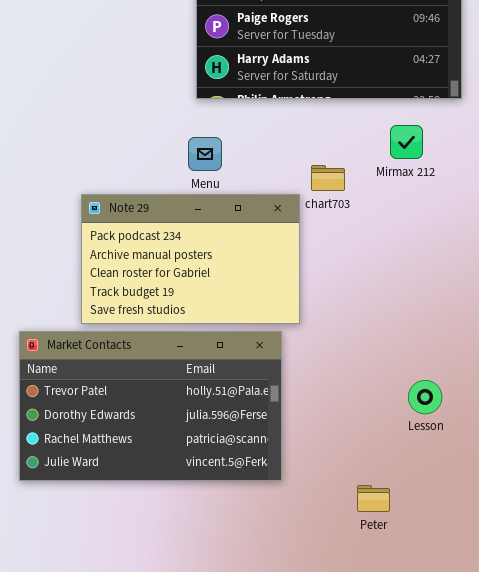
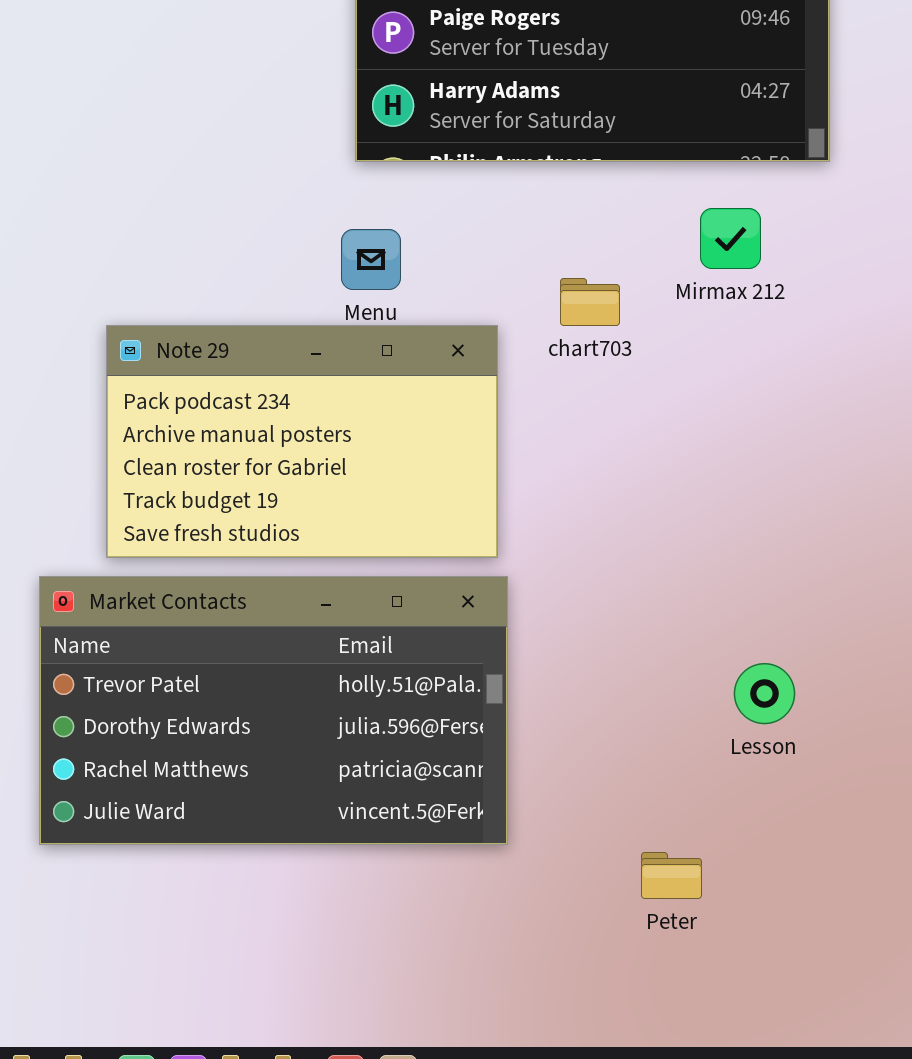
Note 29: [81,194,300,324] -> [106,325,498,558], moved

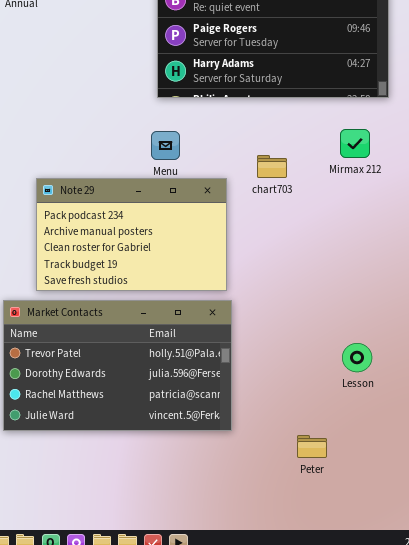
Mirmax 212: [700,208,761,269] -> [340,129,370,158], moved

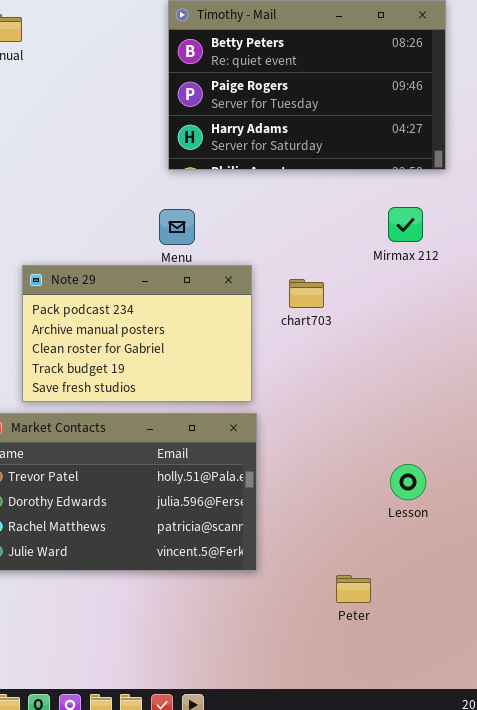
chart703: [257,155,287,178] -> [289,279,324,308], moved

